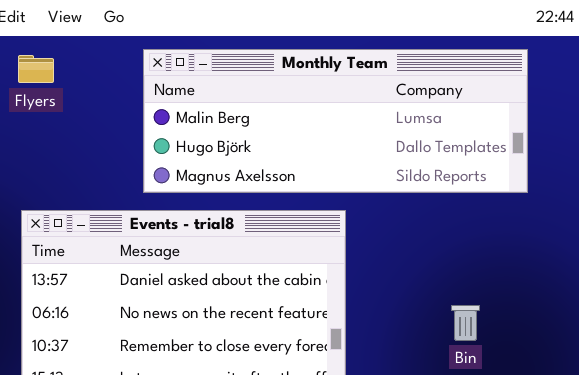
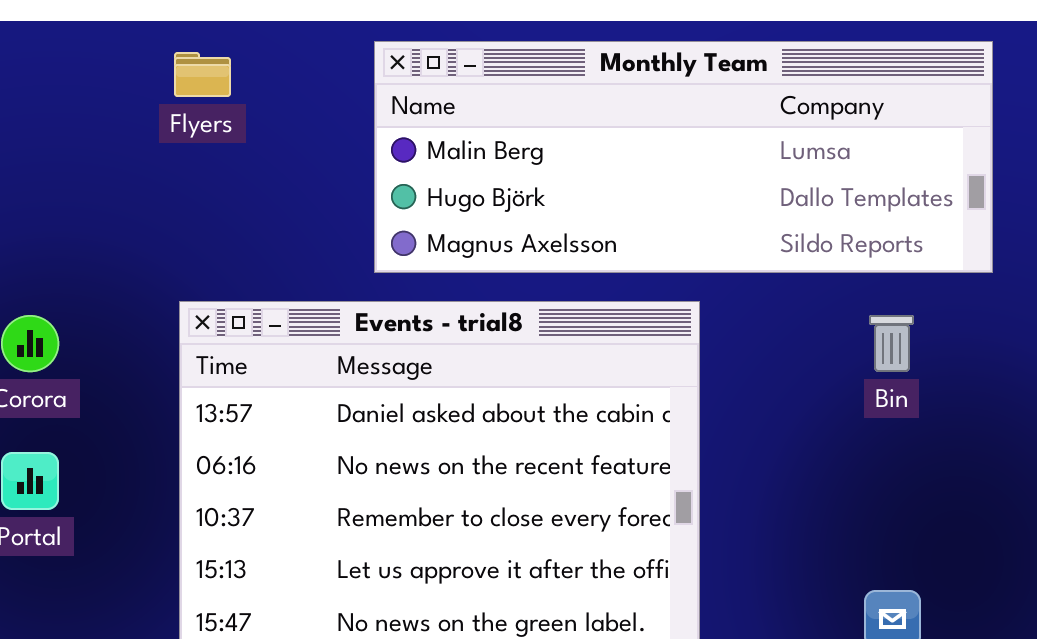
Bin: [451,305,480,341] -> [869,315,914,372], moved

